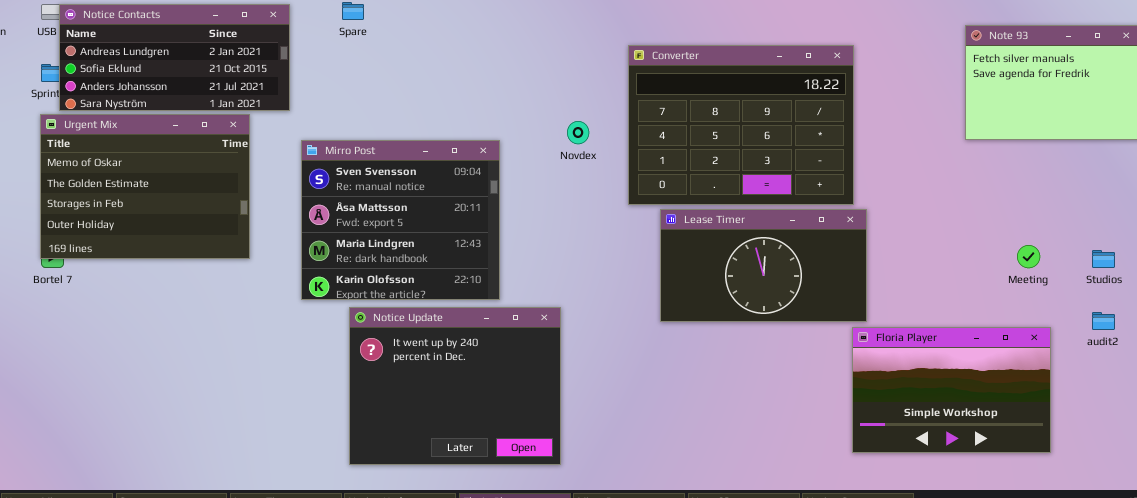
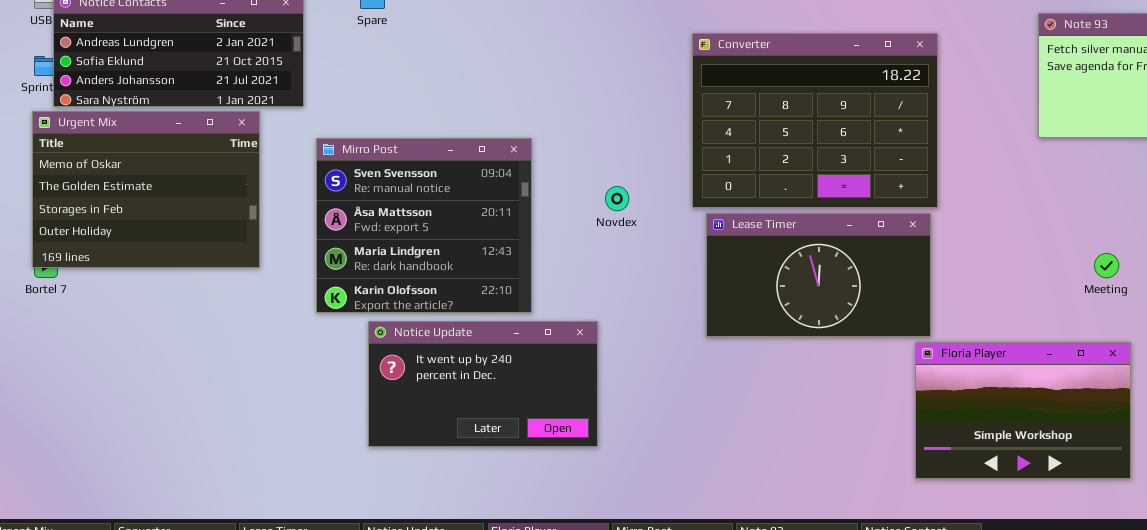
Converter: [628,45,854,205] -> [692,33,938,208], moved
Novdex: [567,121,589,144] -> [605,186,629,211], moved
Notice Update: [349,307,561,465] -> [368,321,598,447], resized

